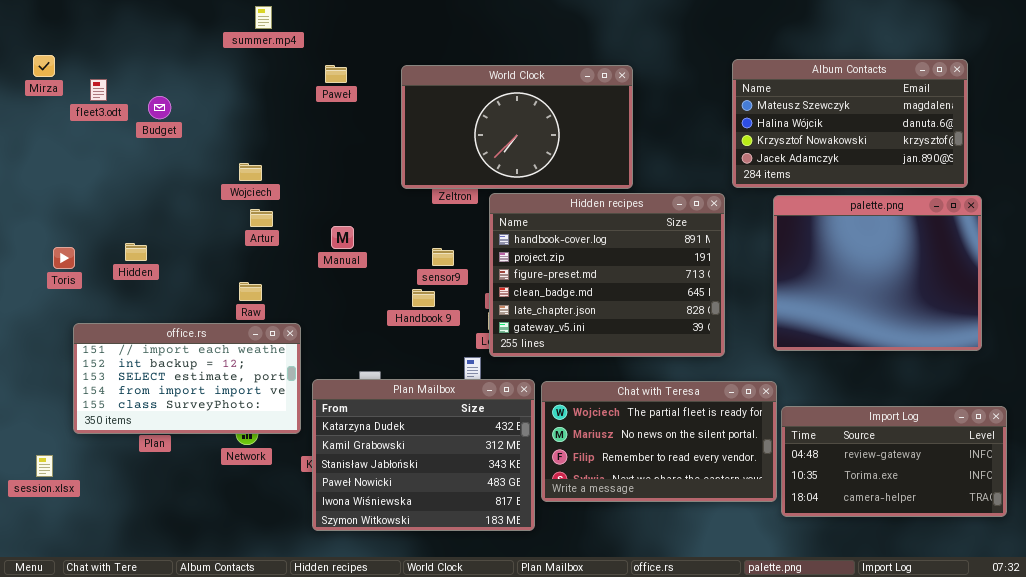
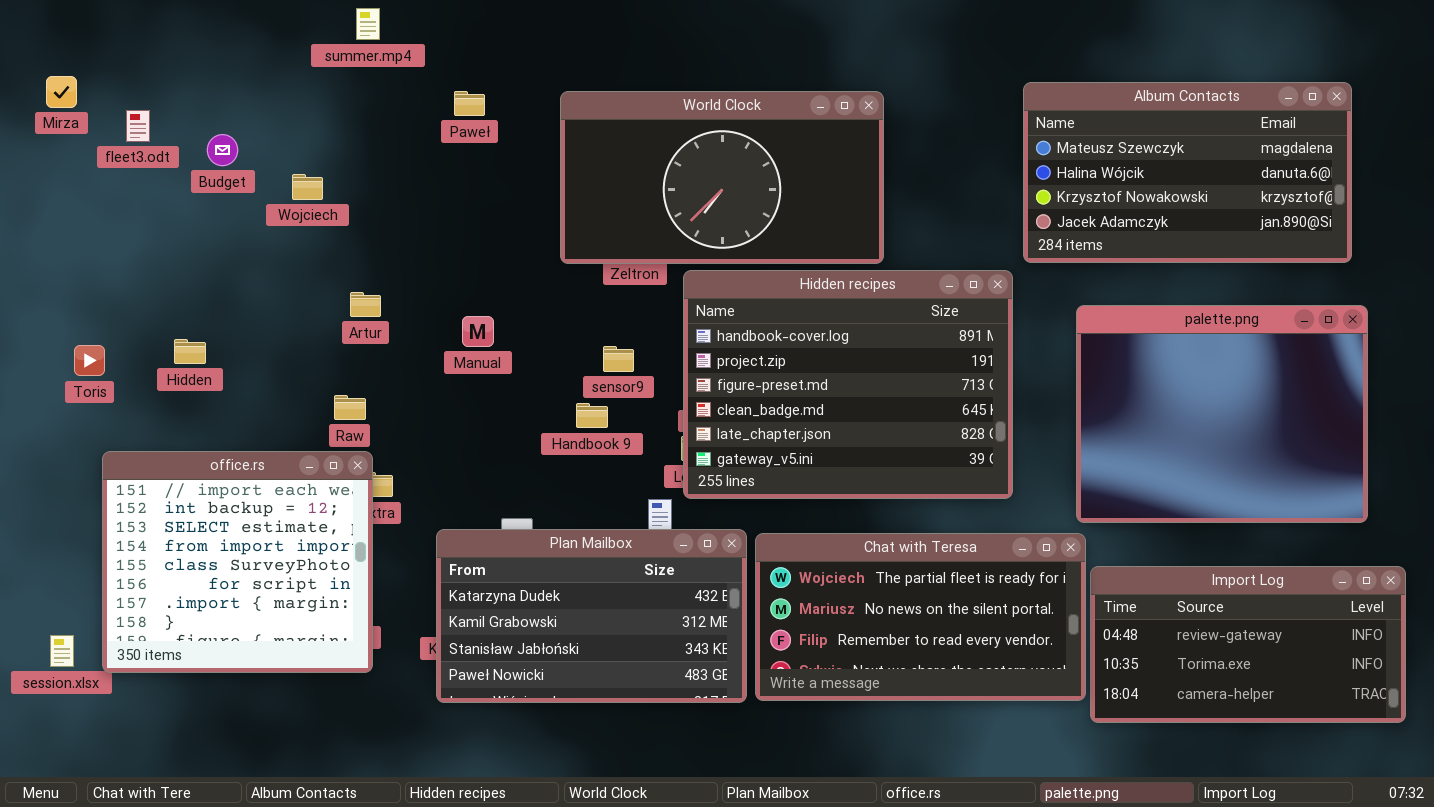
Wojciech: [239,163,262,181] -> [292,174,323,200], moved
palette.png: [773,195,982,351] -> [1076,305,1368,523], moved
office.rs: [73,323,301,434] -> [102,451,373,673], resized
Plan Mailbox: [312,379,535,531] -> [436,529,747,703], resized

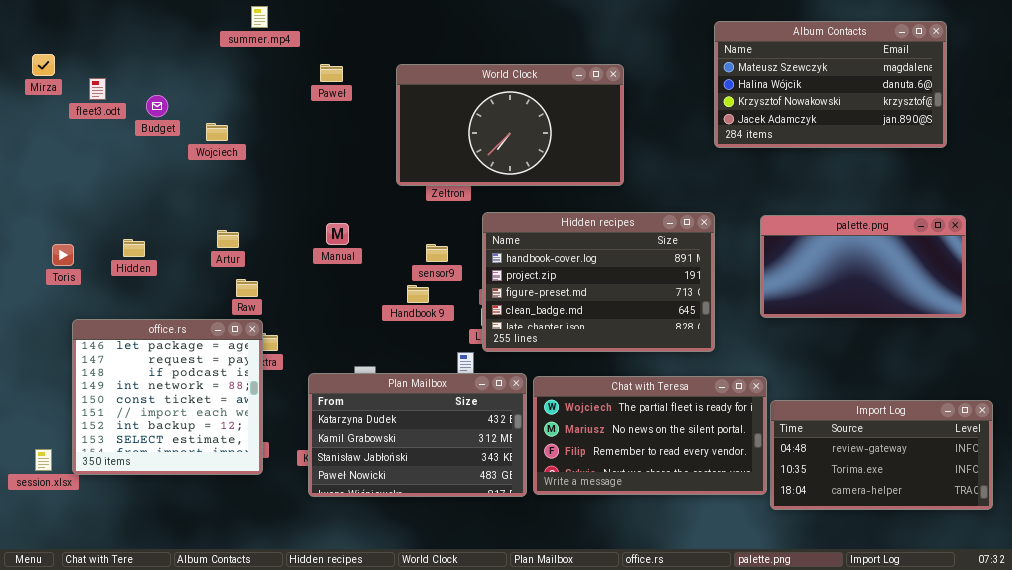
Album Contacts: [1023,82,1352,263] -> [714,21,947,148], moved
Hidden recipes: [683,270,1013,499] -> [482,212,715,352], resized
Artur: [350,292,381,317] -> [217,230,239,248], moved
palette.png: [1076,305,1368,523] -> [760,215,966,318], resized
office.rs: [102,451,373,673] -> [72,319,263,475], scrolled up 5 rows

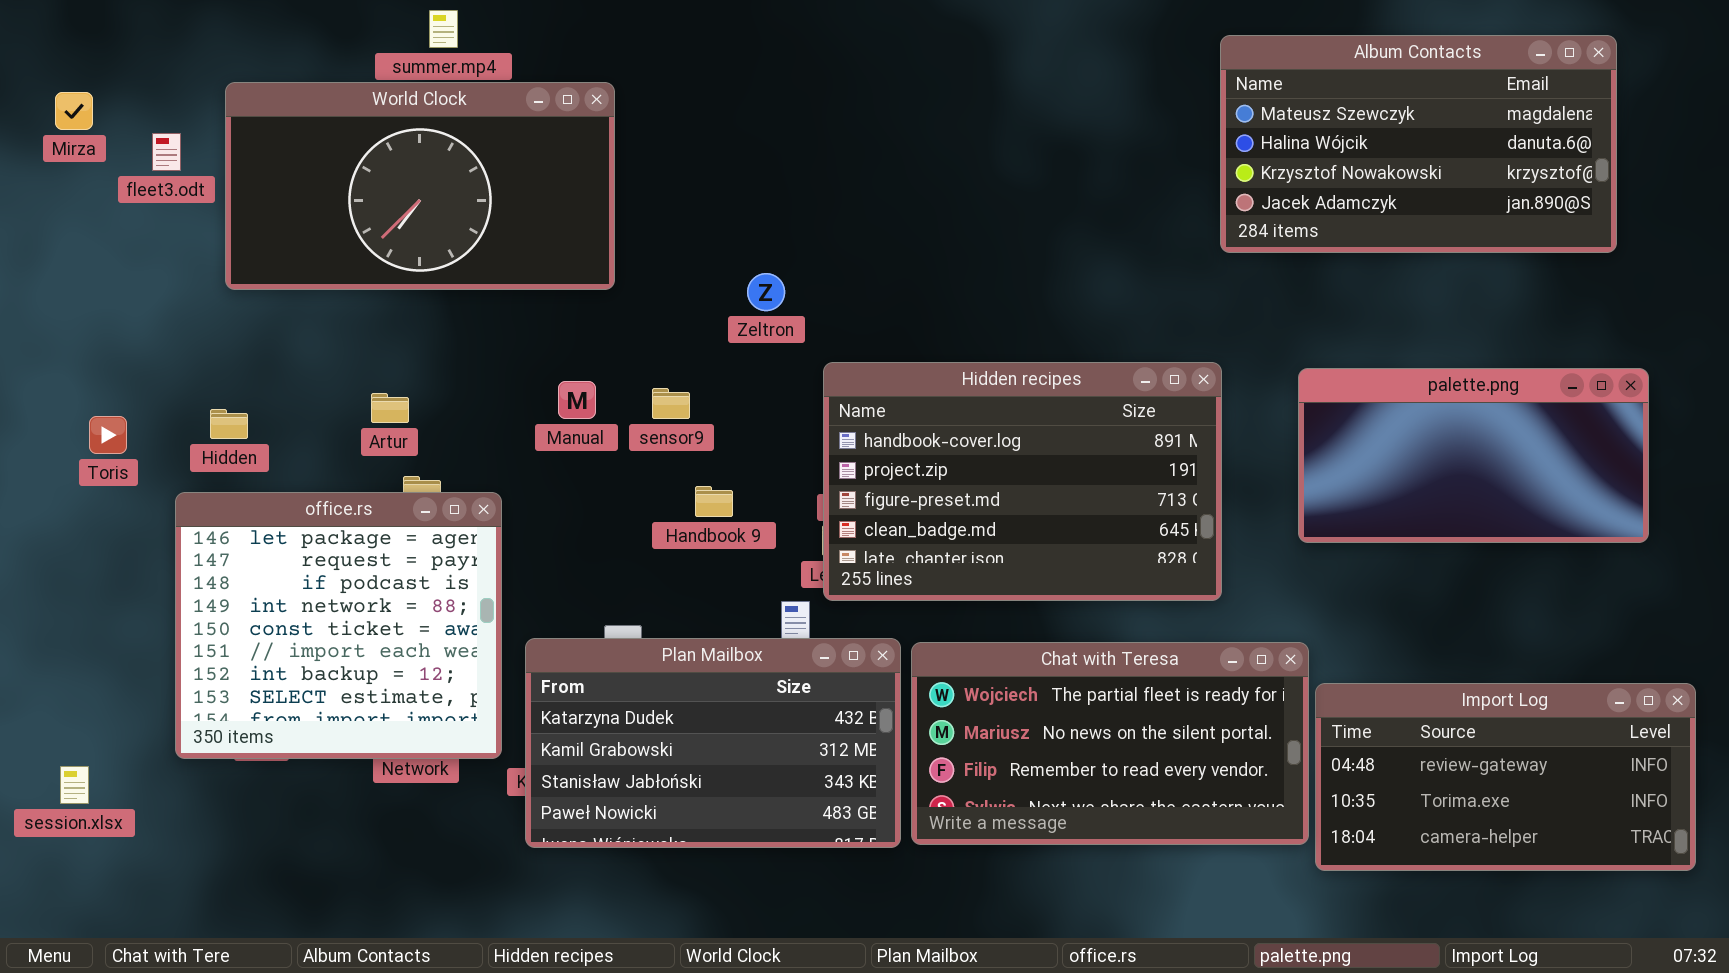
World Clock: [396,64,624,186] -> [225,82,615,290], moved
sensor9: [426,244,448,262] -> [652,388,690,419], moved
office.rs: [72,319,263,475] -> [175,492,502,759], moved

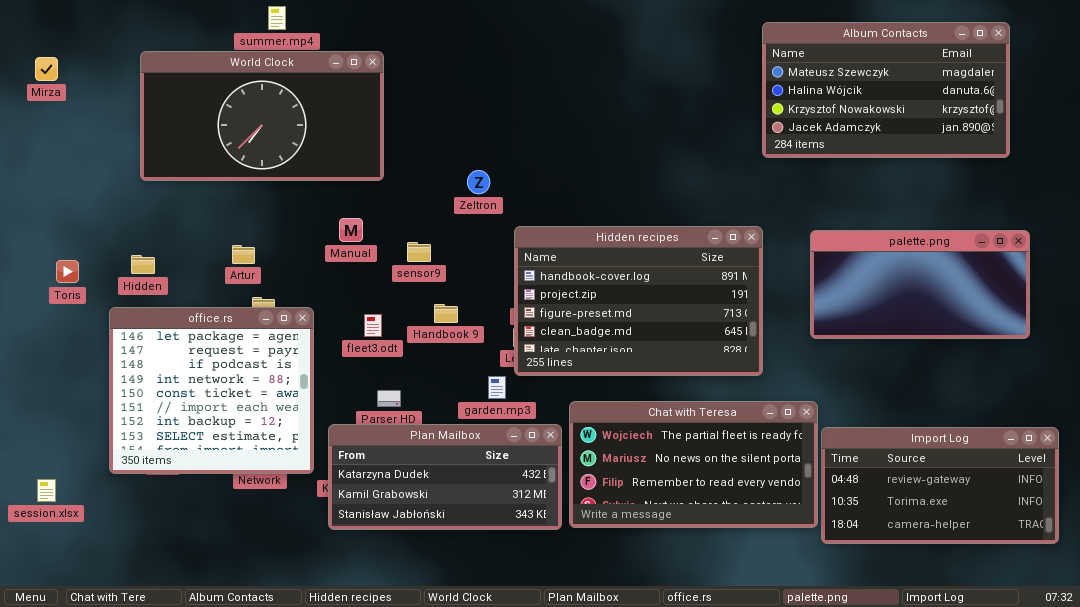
fleet3.odt: [152,133,181,171] -> [364,314,382,337], moved
Manual: [558,381,596,419] -> [339,218,363,242], moved
Plan Mailbox: [525,638,901,848] -> [328,424,562,530], resized

